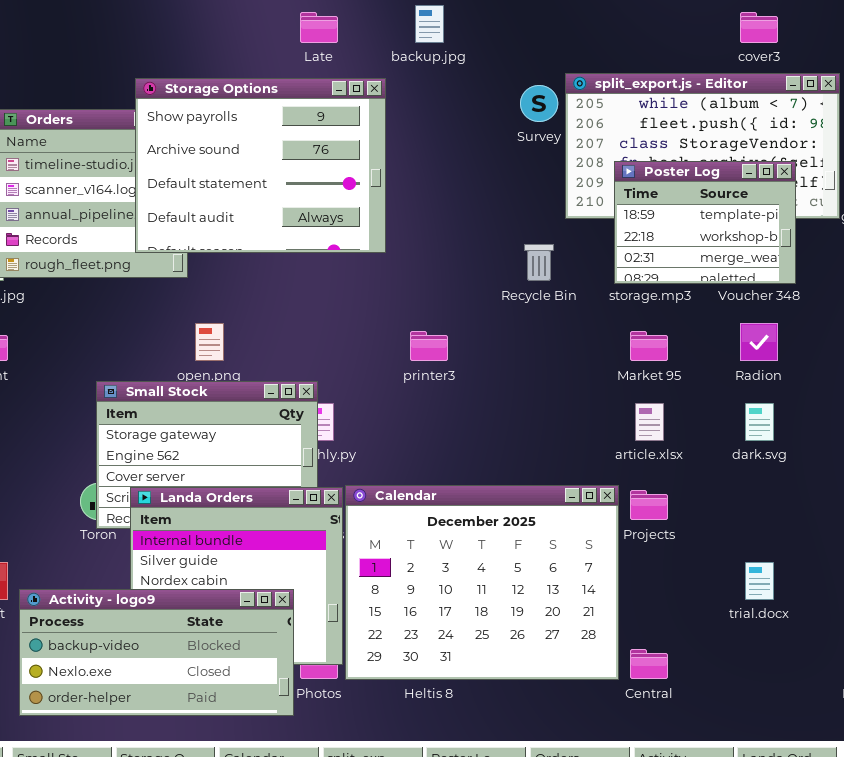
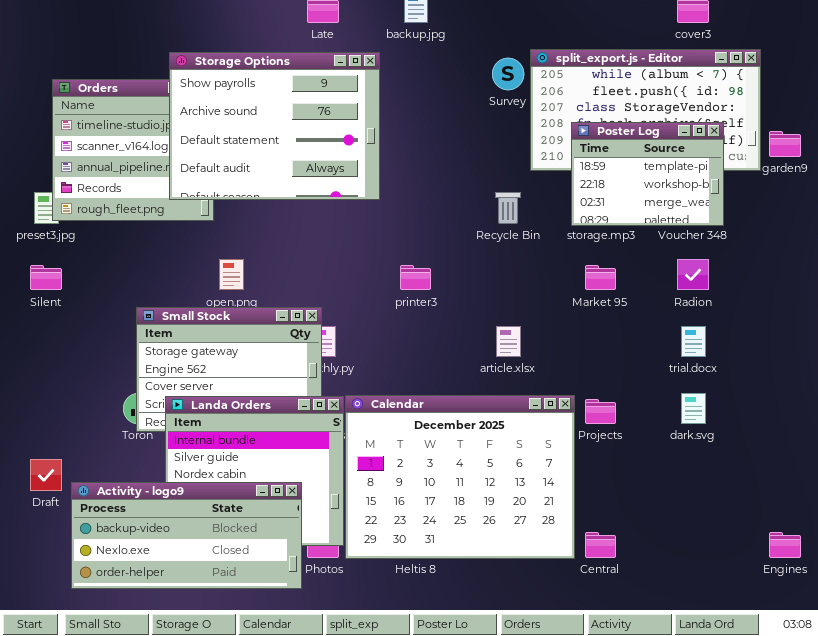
article.xlsx: [635,403,664,441] -> [496,326,521,357], moved
dark.svg: [745,403,774,441] -> [681,393,706,424], moved
trial.docx: [745,562,774,600] -> [681,326,706,357], moved

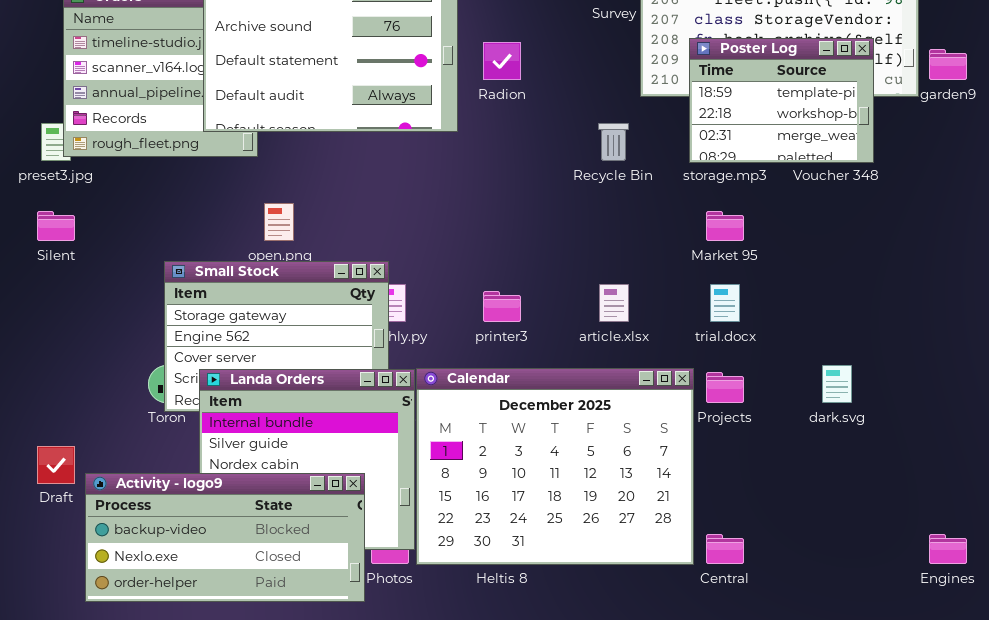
Radion: [677,259,709,290] -> [483,42,521,80], moved
printer3: [400,265,431,290] -> [483,291,521,322], moved
trial.docx: [681,326,706,357] -> [710,284,740,322], moved

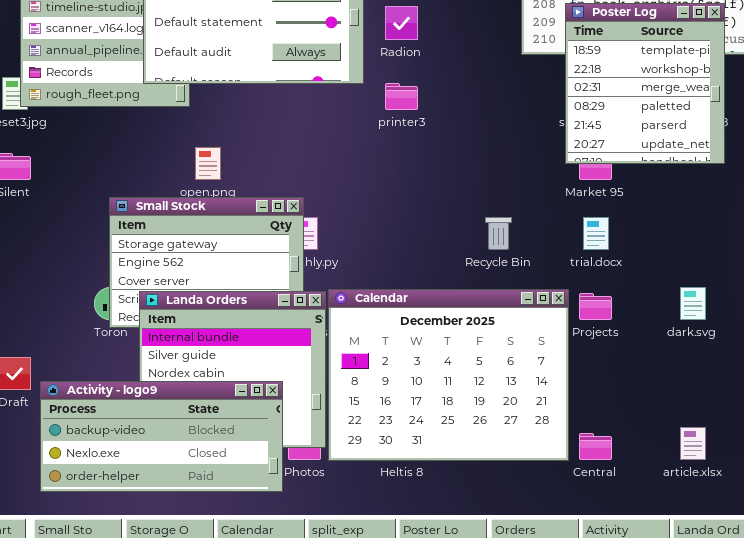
Poster Log: [689,38,874,163] -> [565,3,725,164], resized
Recycle Bin: [598,123,629,161] -> [485,217,512,250], moved
article.xlsx: [599,284,629,322] -> [680,427,706,460], moved
printer3: [483,291,521,322] -> [385,83,418,110], moved

